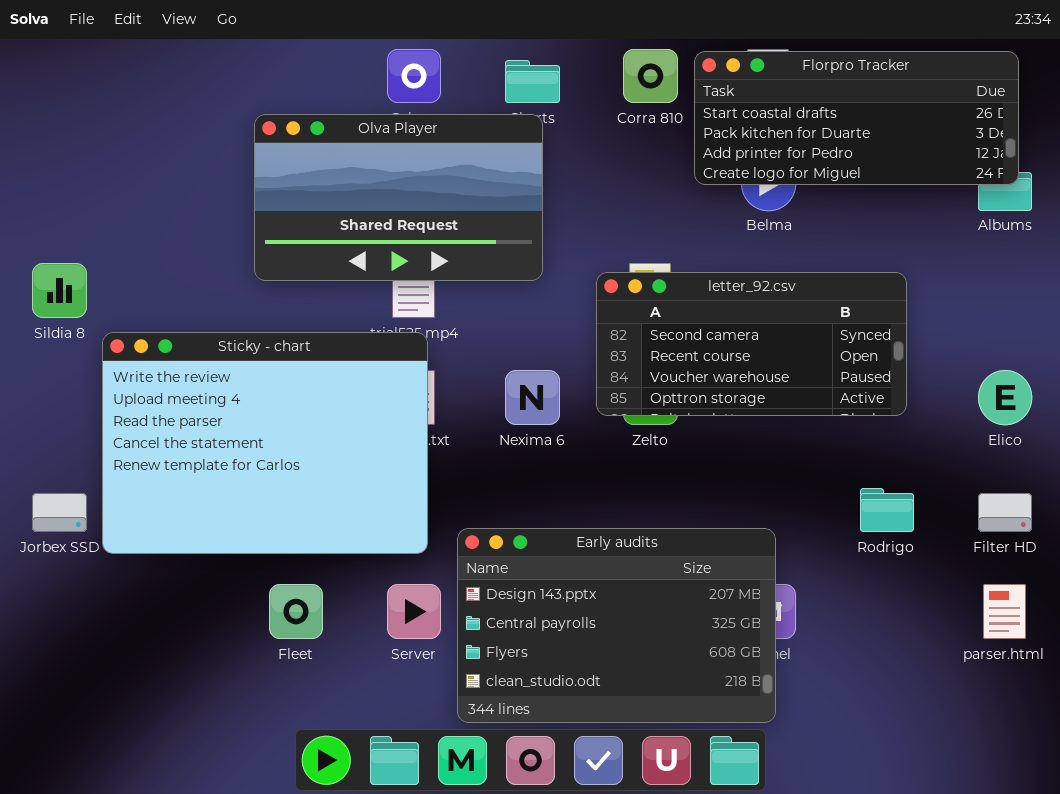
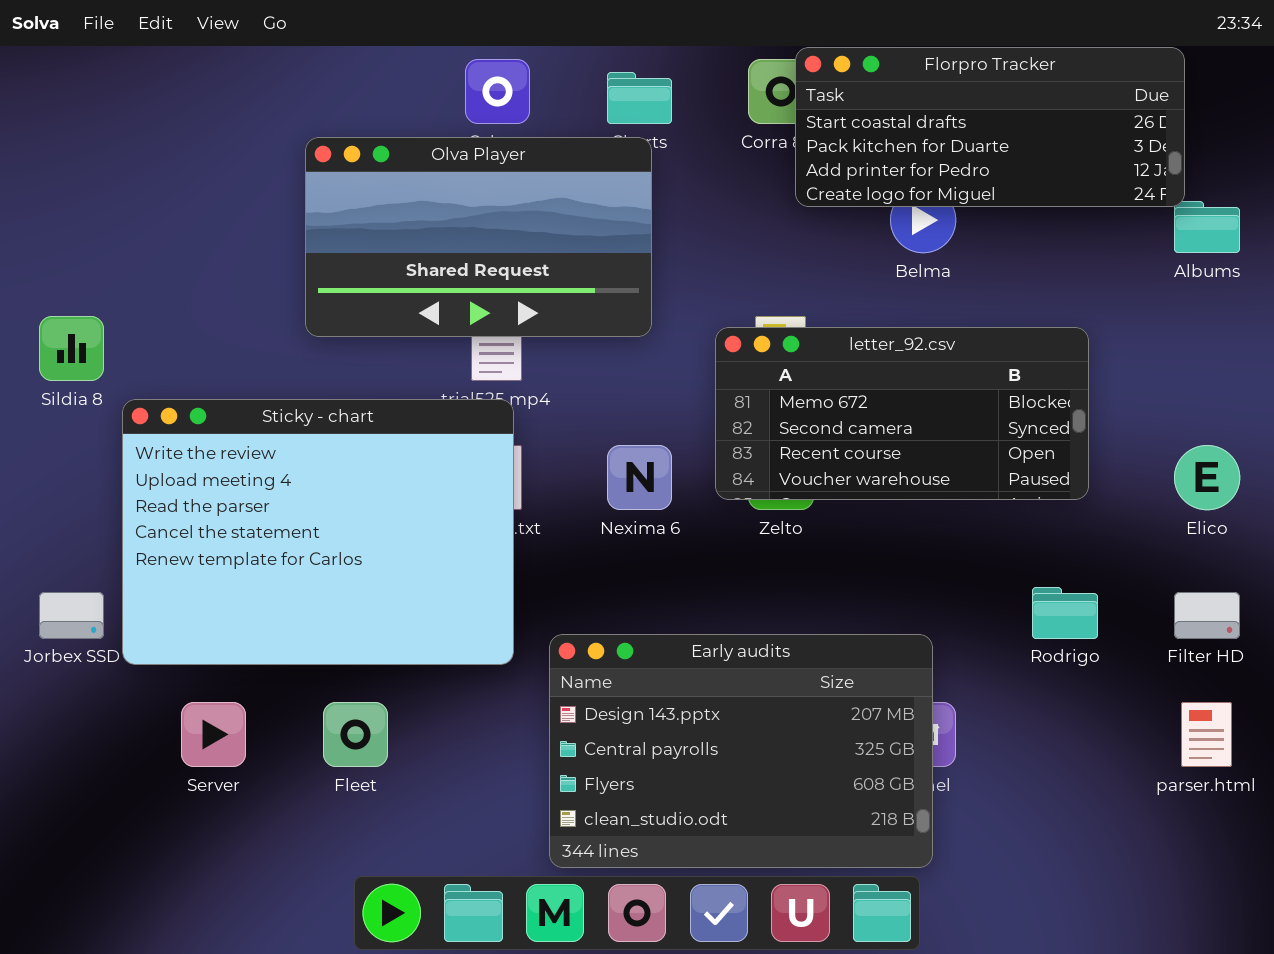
Florpro Tracker: [694,51,1019,185] -> [795,47,1185,207], moved
letter_92.csv: [596,272,907,416] -> [715,327,1089,500], scrolled up 1 row
Server: [387,584,441,639] -> [181,702,246,767], moved

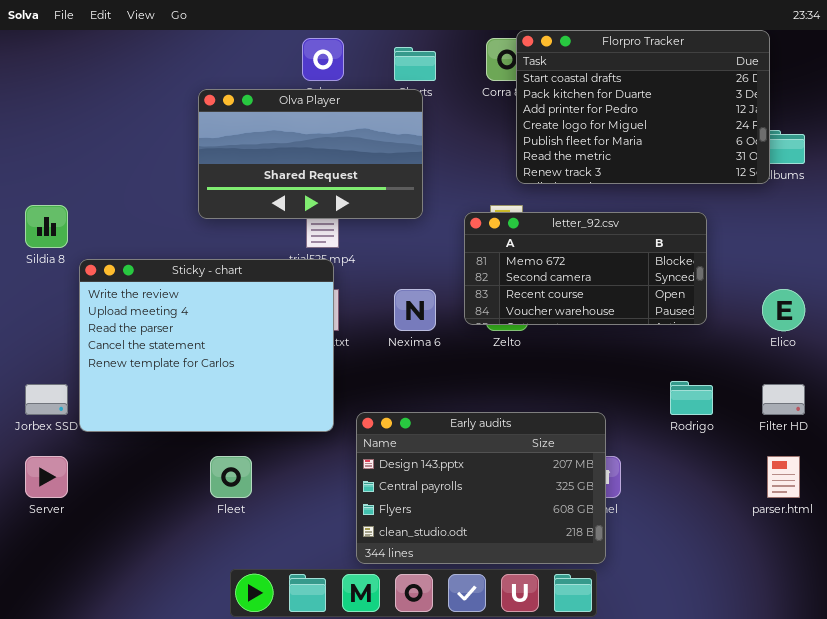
Florpro Tracker: [795,47,1185,207] -> [516,30,770,184], resized
Server: [181,702,246,767] -> [25,456,68,498], moved

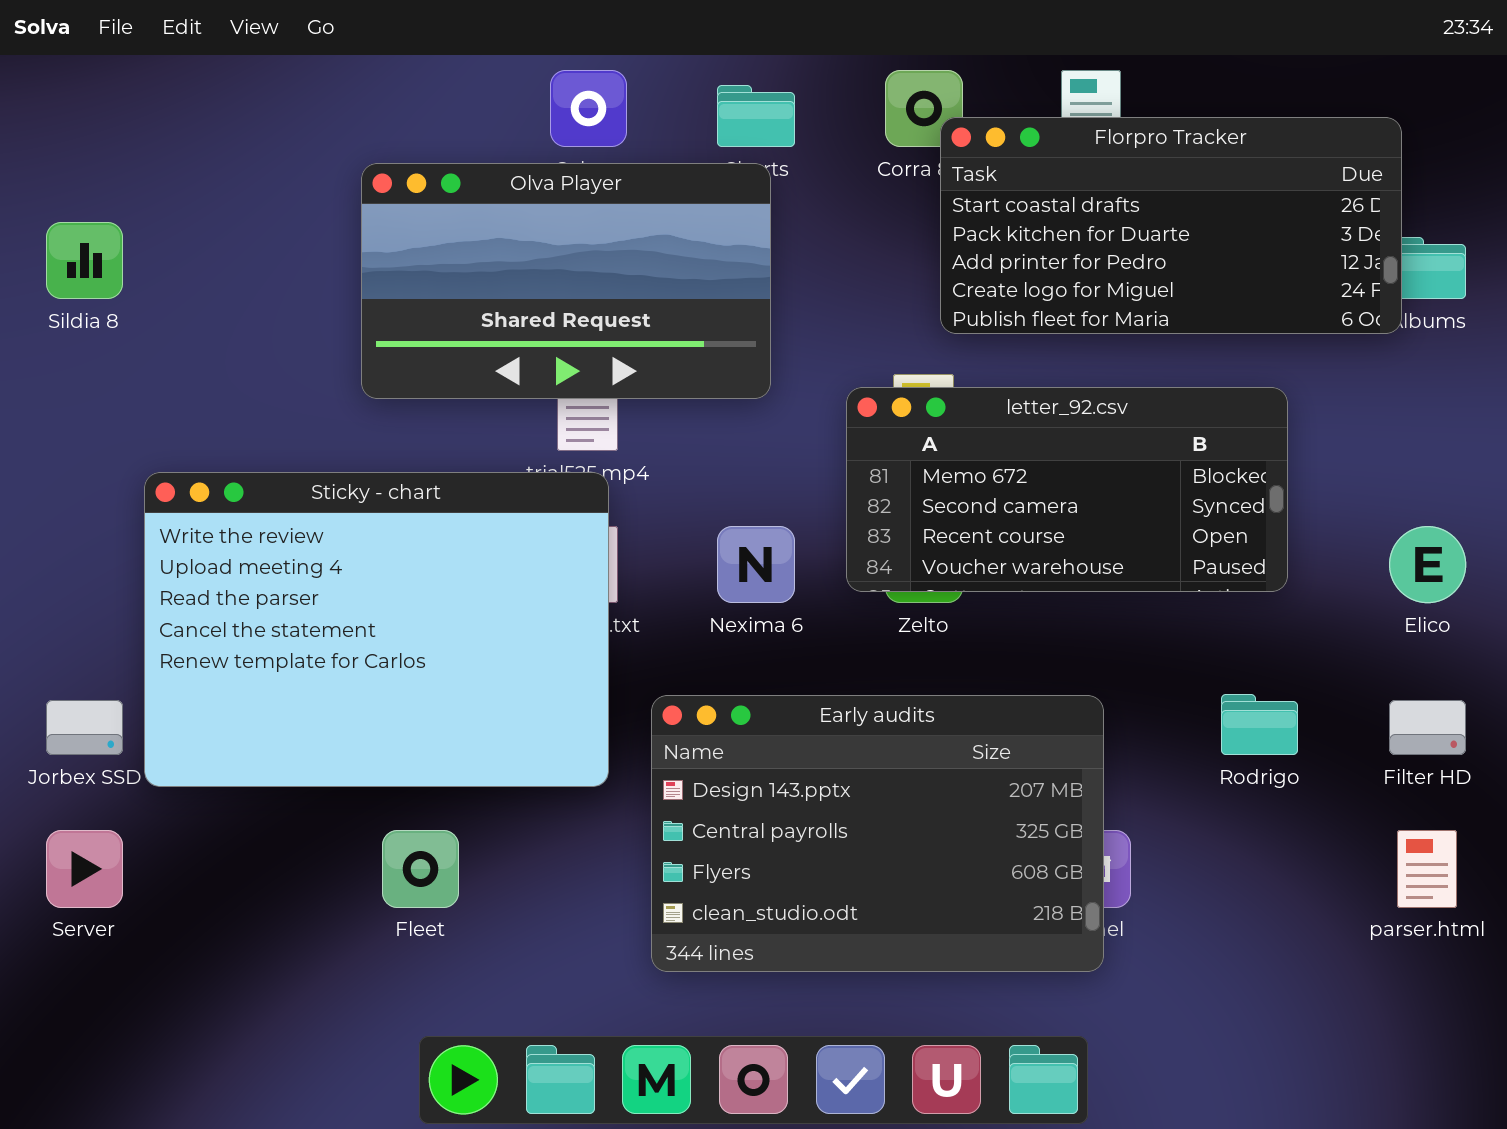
Florpro Tracker: [516,30,770,184] -> [940,117,1402,334], resized
Sildia 8: [25,205,68,248] -> [46,222,123,299], moved
Early audits: [356,412,606,564] -> [651,695,1104,972], moved

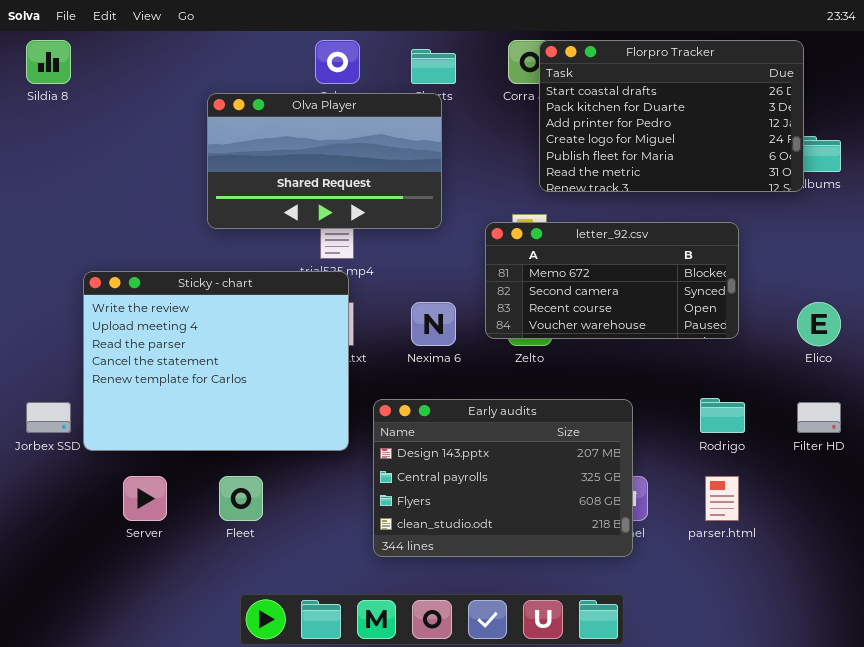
Florpro Tracker: [940,117,1402,334] -> [539,40,804,192], resized
Sildia 8: [46,222,123,299] -> [26,40,71,84], moved
Server: [46,830,123,908] -> [123,476,167,521], moved
parser.html: [1397,830,1457,908] -> [705,476,739,521], moved

